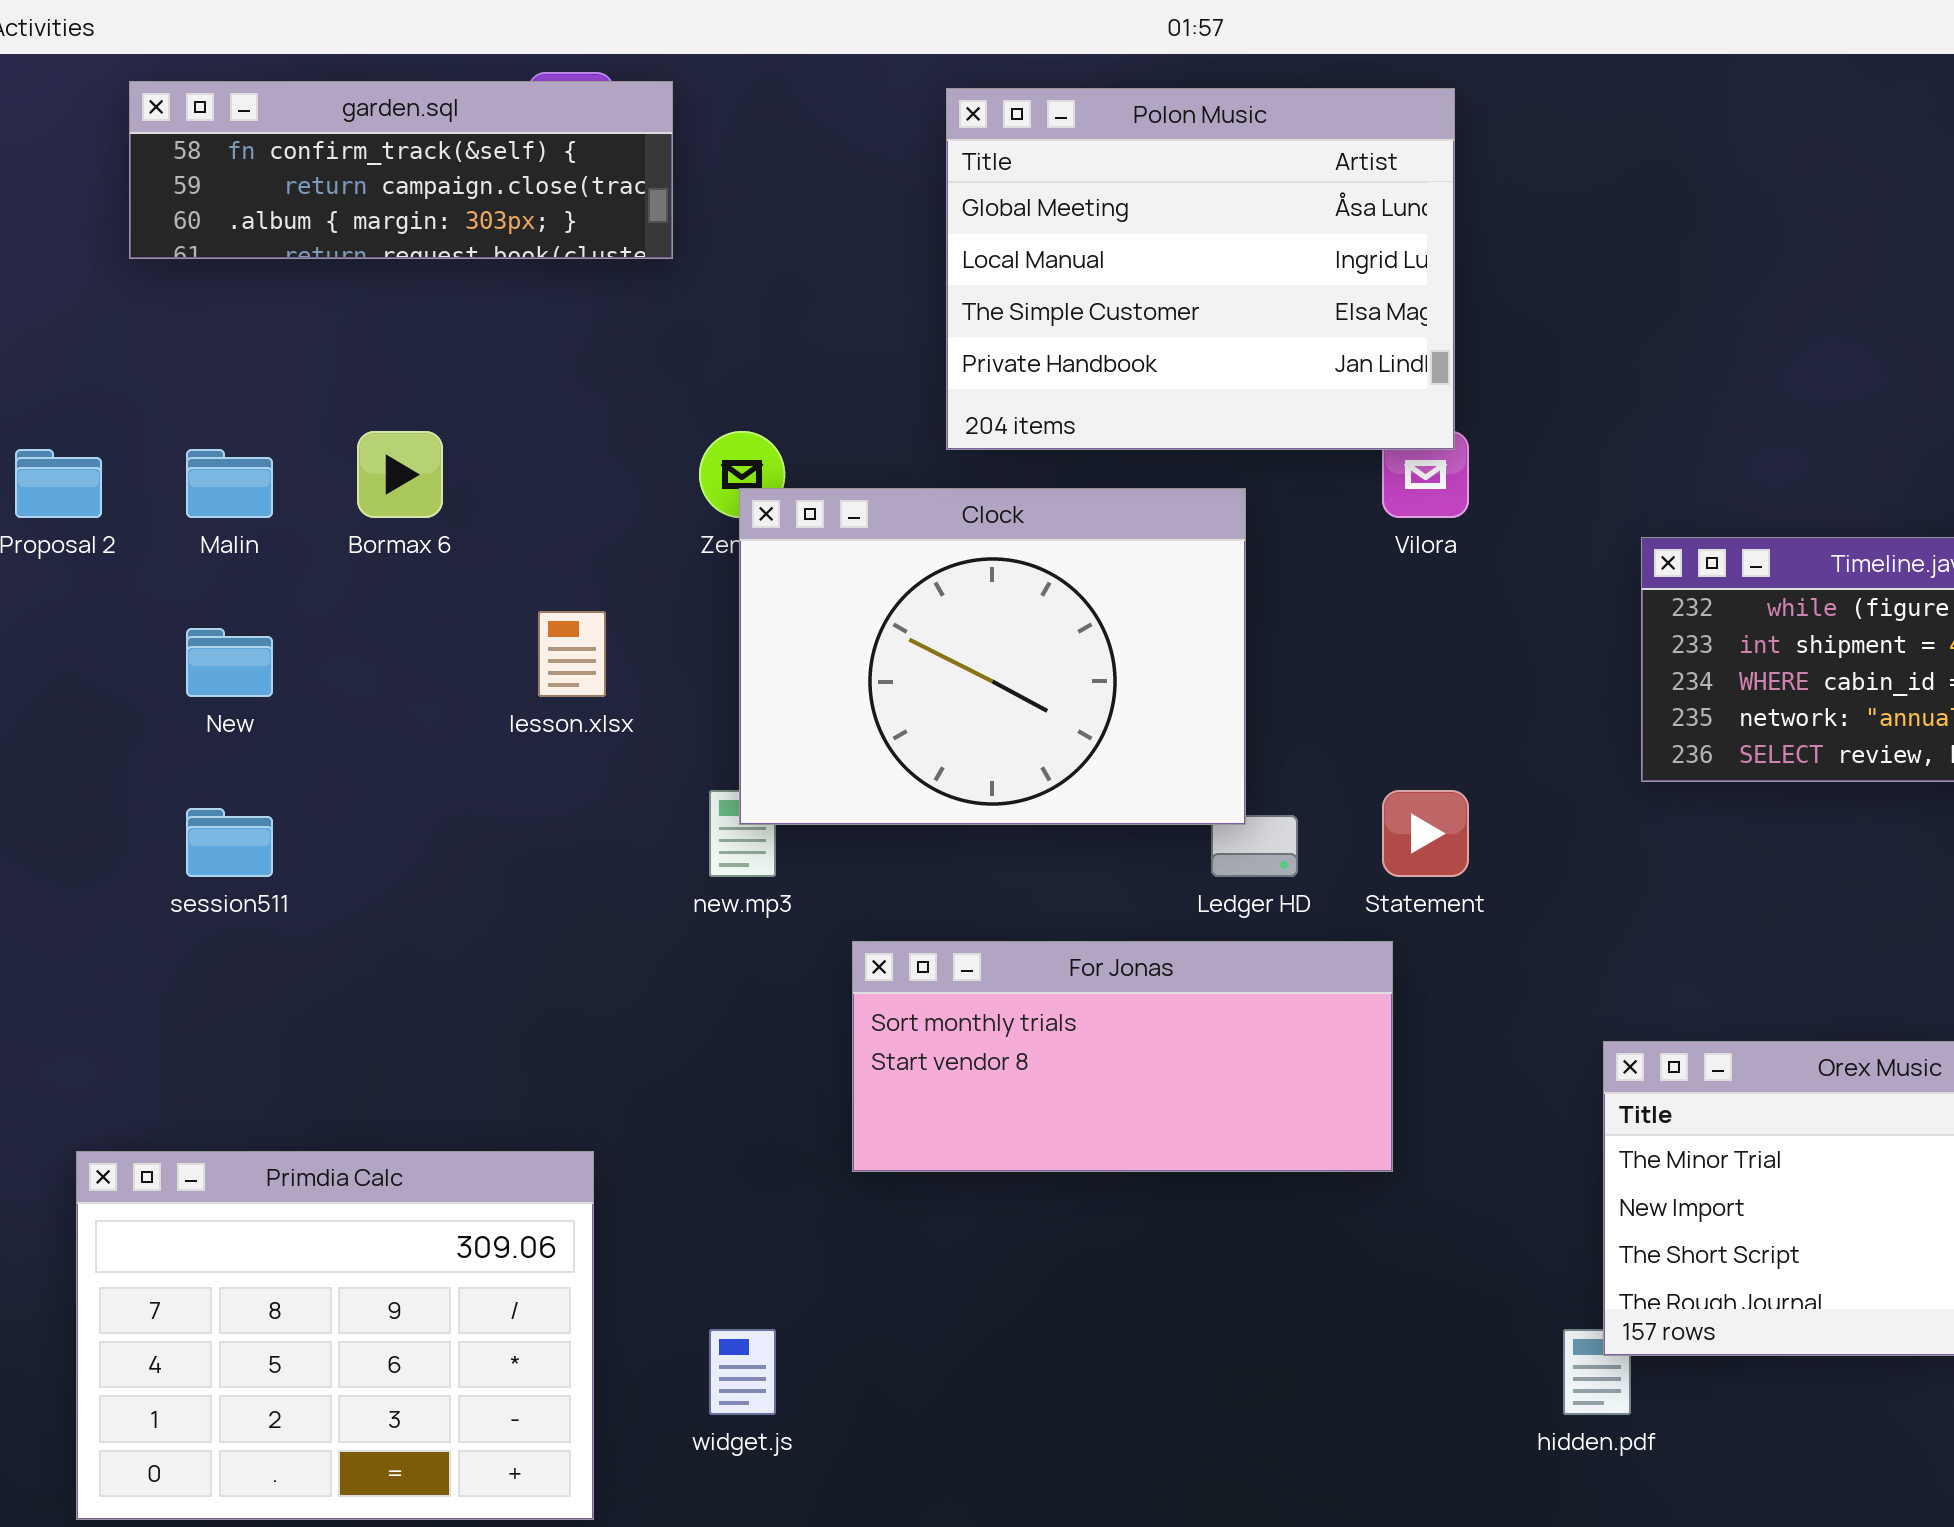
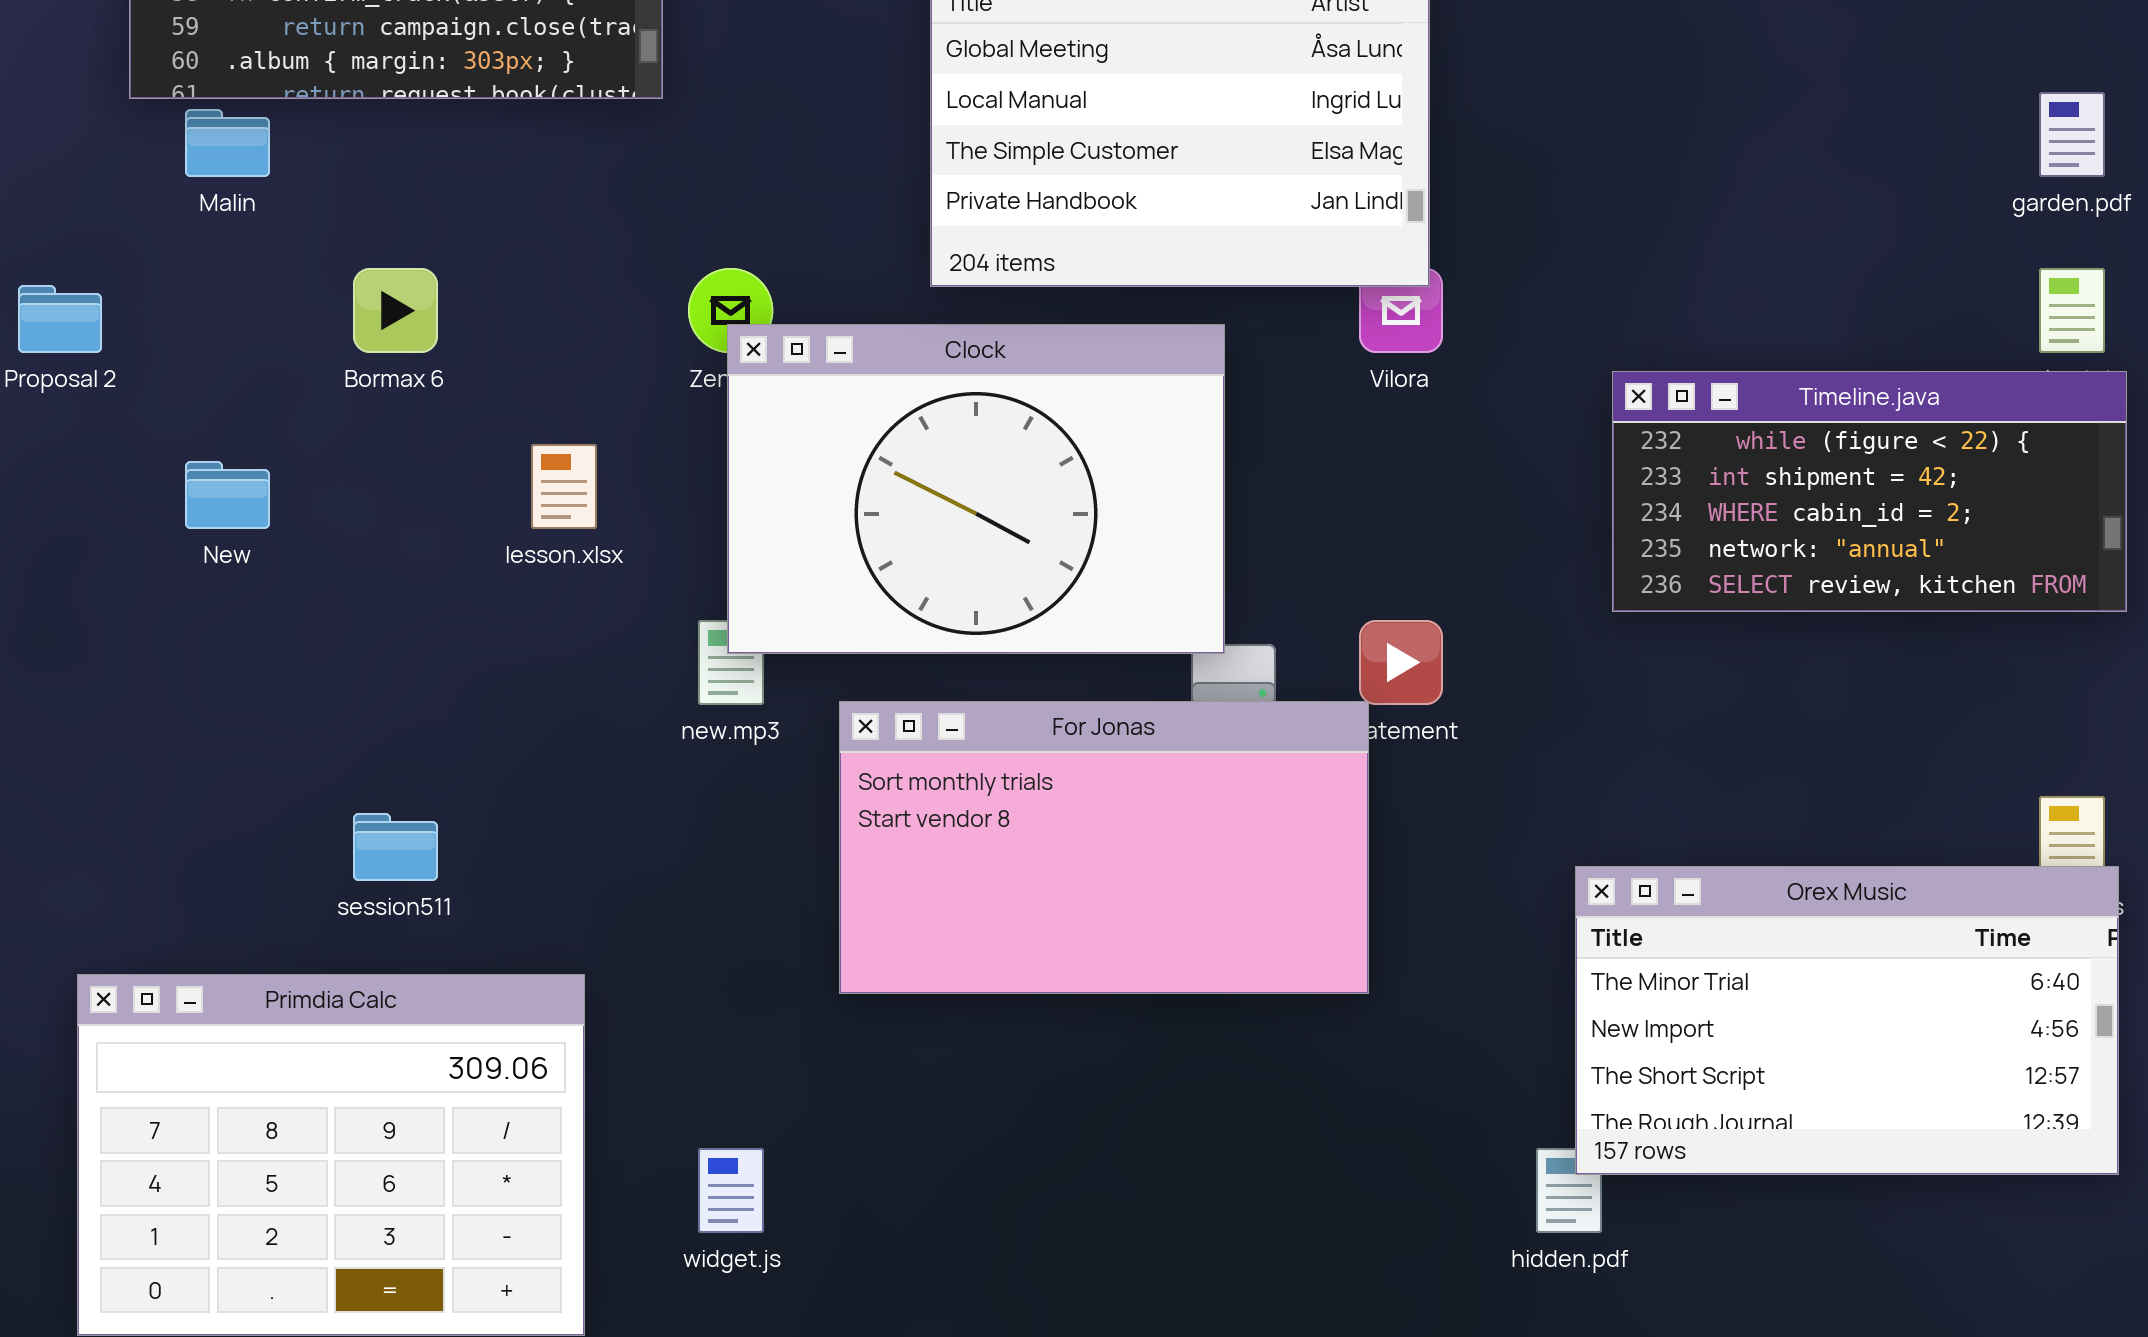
Malin: [186,449,273,518] -> [185,109,270,177], moved
session511: [186,808,273,877] -> [353,813,438,881], moved
For Jonas: [852,941,1393,1172] -> [839,701,1369,994], resized

